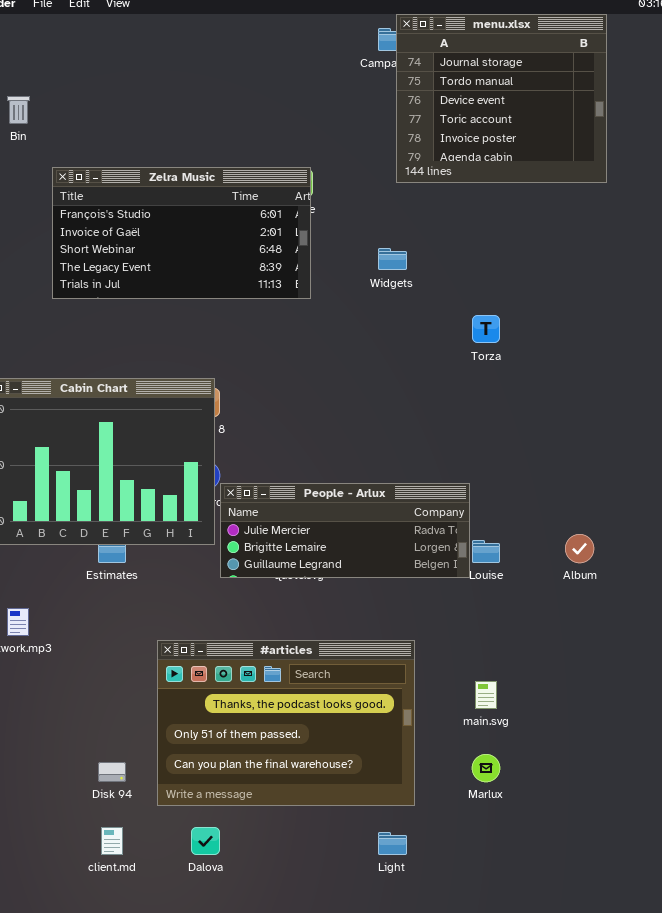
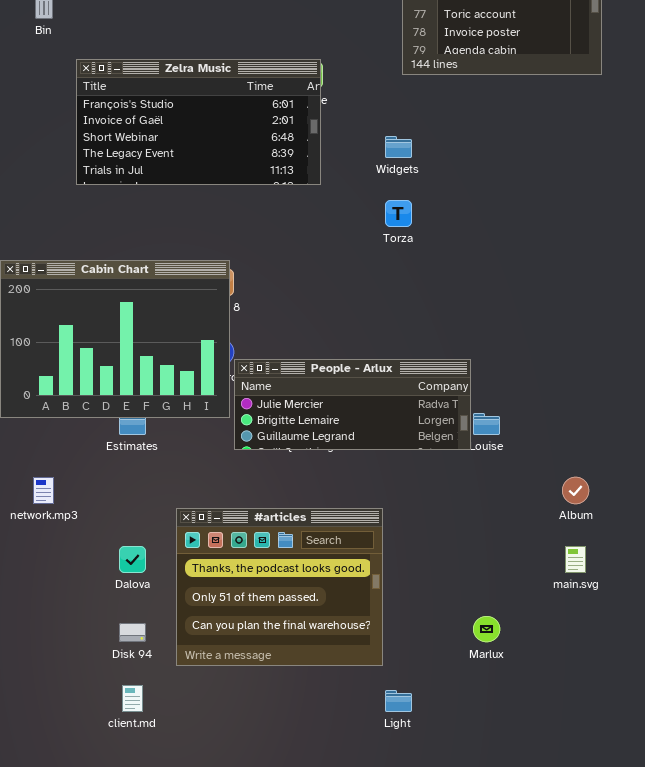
Torza: [472,315,500,343] -> [385,200,412,227], moved
Album: [565,534,594,563] -> [562,477,589,504], moved
#articles: [157,640,415,806] -> [176,508,383,666], resized
main.svg: [475,681,497,709] -> [565,546,586,573], moved
Dalova: [191,827,220,855] -> [119,546,146,573], moved

